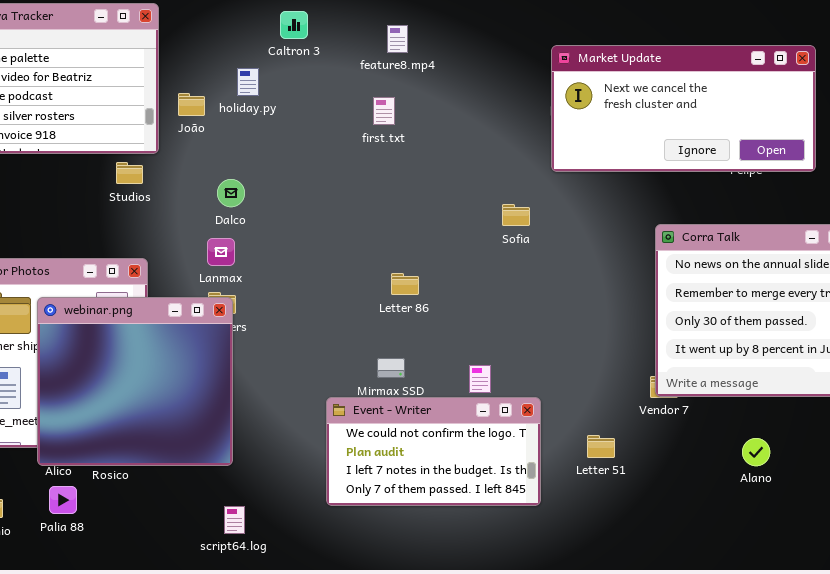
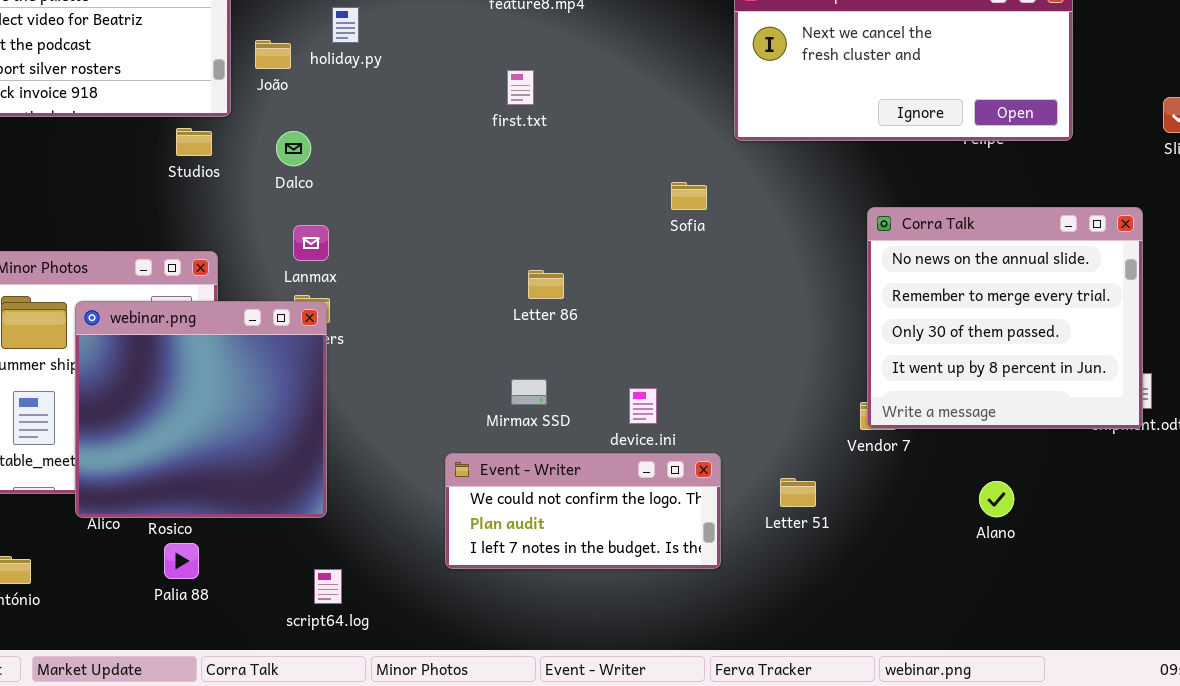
first.txt: [373,97,395,125] -> [507,70,534,105], moved
Dalco: [217,179,245,207] -> [276,131,311,166], moved
Event - Writer: [326,397,541,506] -> [445,453,721,569], resized
Palia 88: [49,486,77,514] -> [164,543,199,579], moved

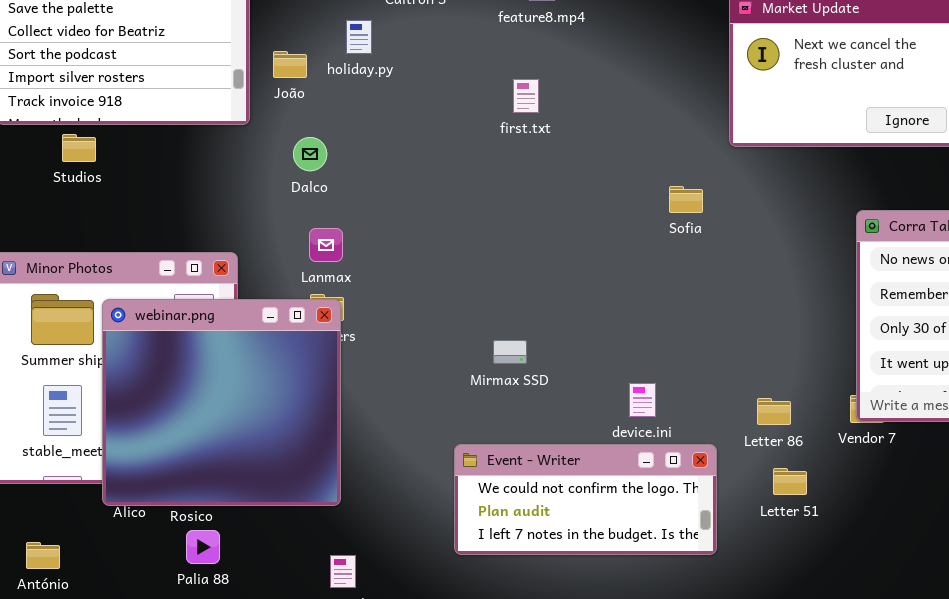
Studios: [176,128,212,156] -> [62,134,96,162], moved
Letter 86: [528,270,564,299] -> [757,398,791,425], moved
Mirmax SSD: [511,379,547,405] -> [493,340,527,364], moved

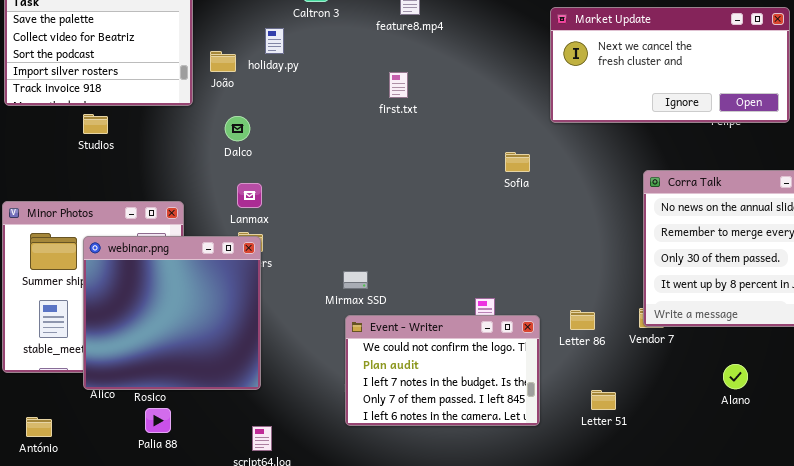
Studios: [62,134,96,162] -> [83,114,108,134], moved
Mirmax SSD: [493,340,527,364] -> [343,271,368,289], moved
Event - Writer: [454,444,717,555] -> [345,315,540,426], resized
Letter 51: [773,468,807,495] -> [591,390,616,410], moved

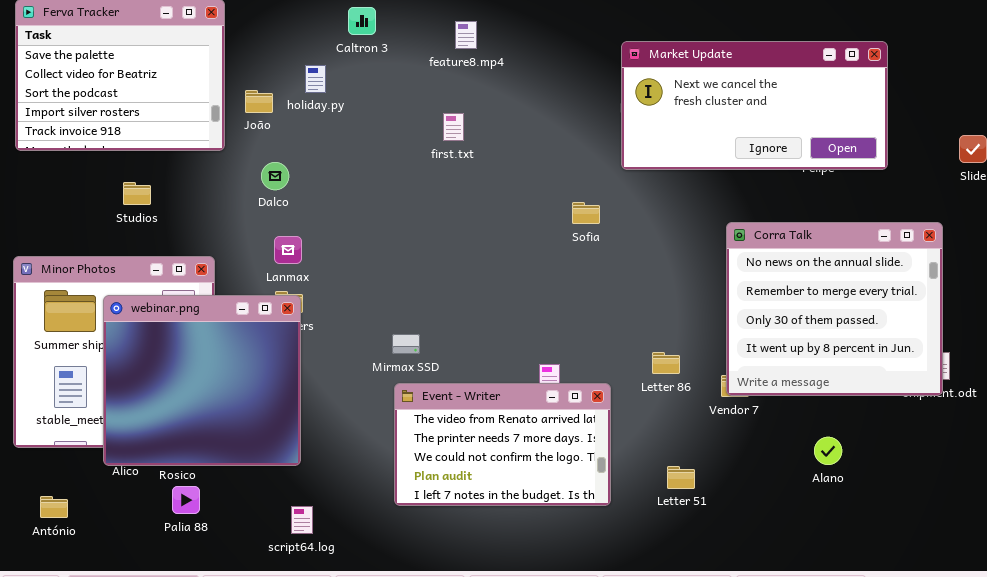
Studios: [83,114,108,134] -> [123,182,151,205], moved
Letter 86: [570,310,595,330] -> [652,352,680,374], moved
Event - Writer: [345,315,540,426] -> [394,383,611,506], scrolled up 2 rows

